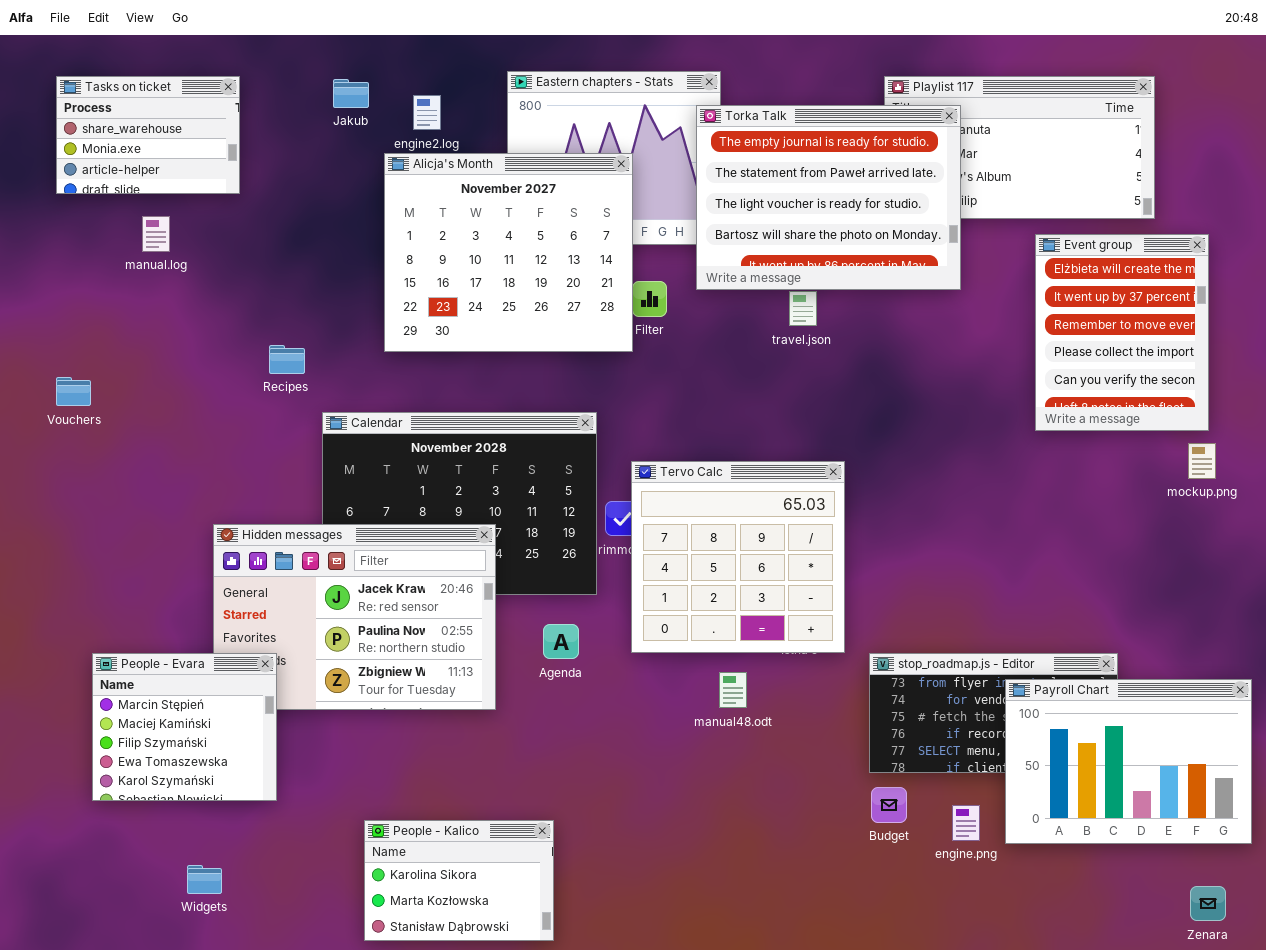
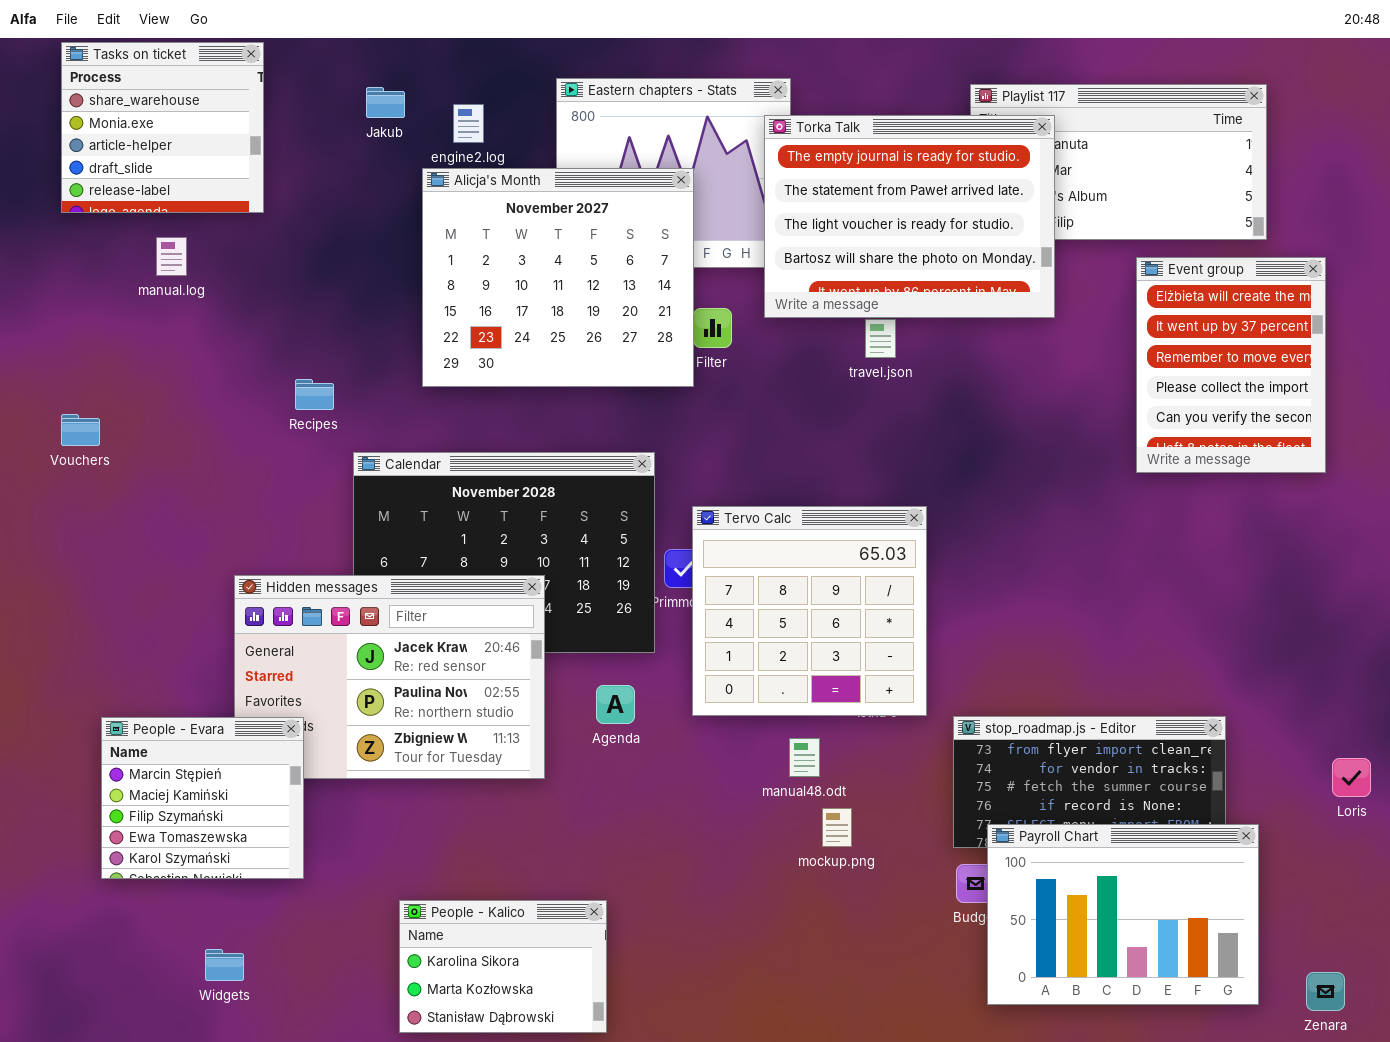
Tasks on ticket: [56,76,240,194] -> [61,42,264,213], resized
mockup.png: [1188,443,1216,479] -> [822,808,852,847], moved
Payroll Chart: [1005,679,1252,844] -> [987,824,1259,1005], moved

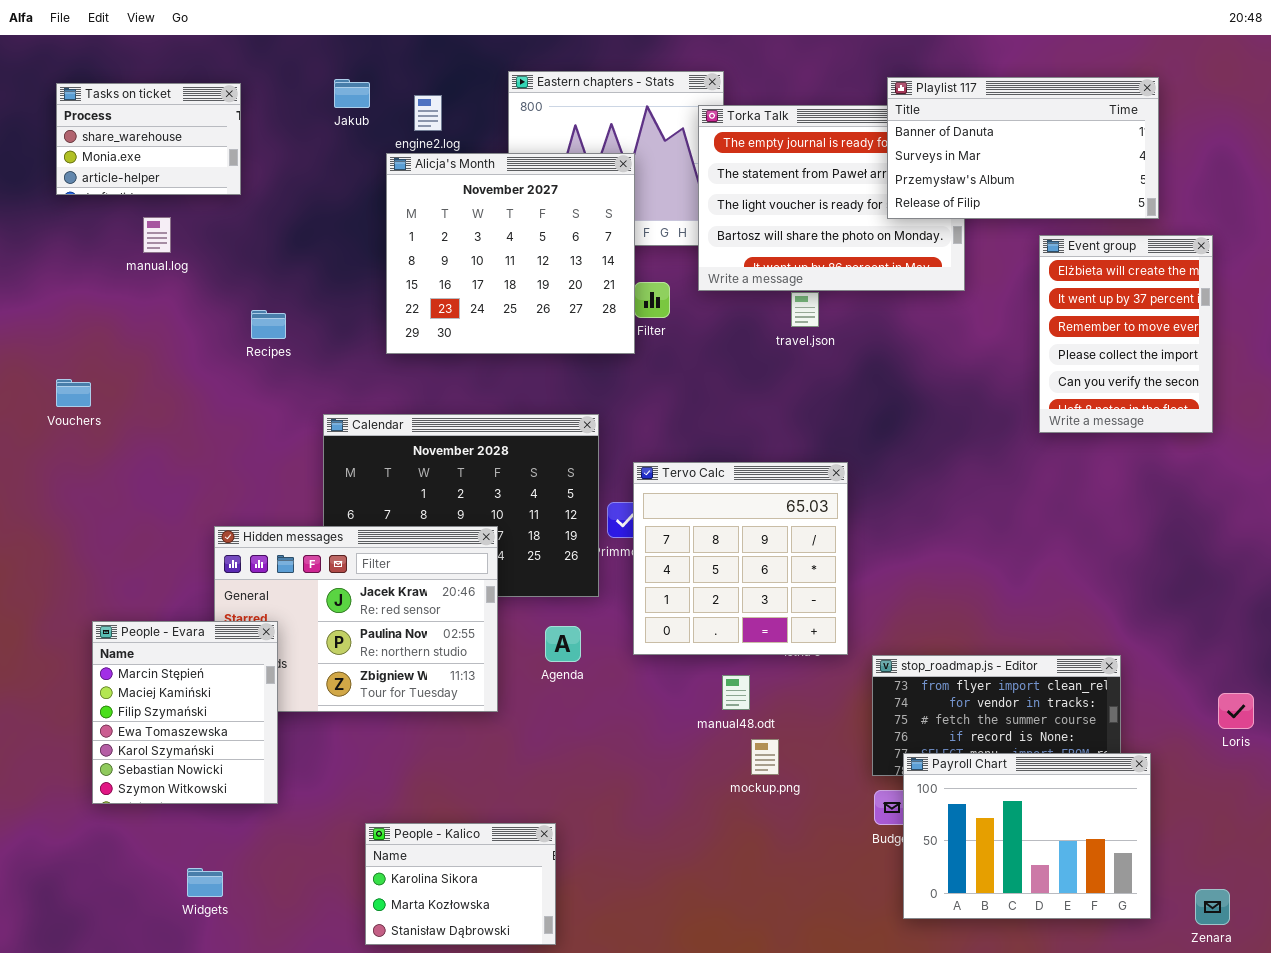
Tasks on ticket: [61,42,264,213] -> [56,83,241,195], resized
Playlist 117: [970,84,1267,240] -> [887,77,1159,219], raised
Recipes: [295,379,334,410] -> [251,310,286,339], moved
People - Evara: [101,717,304,879] -> [92,621,278,804], resized

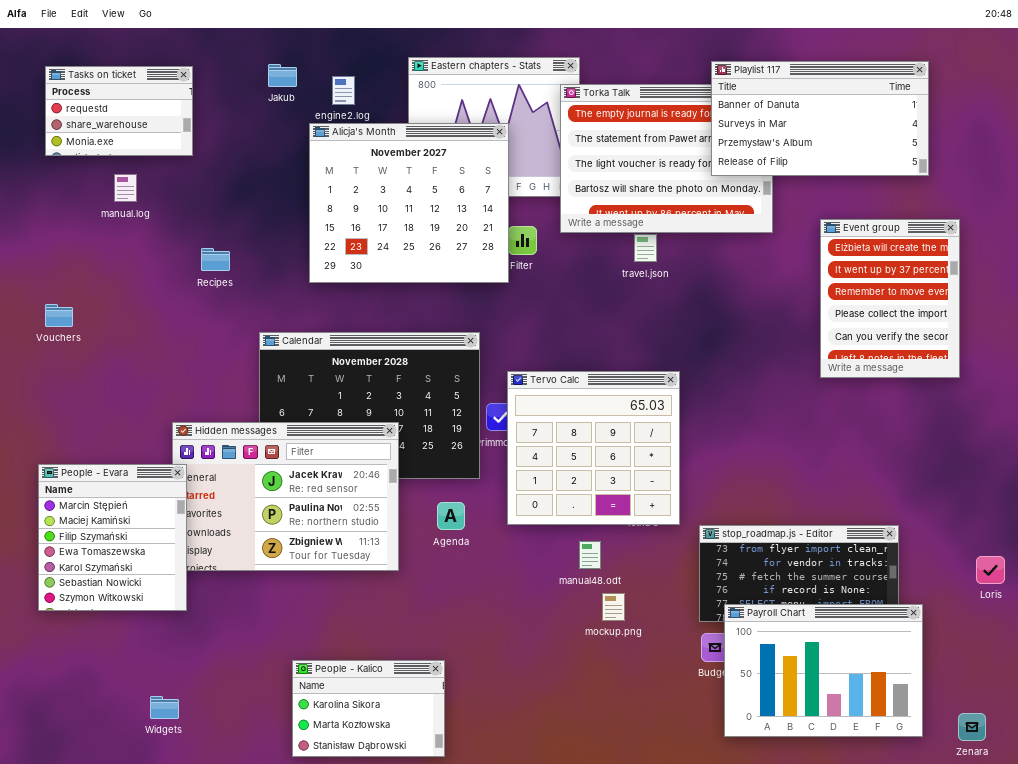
Tasks on ticket: [56,83,241,195] -> [45,66,193,156], scrolled up 1 row
Event group: [1039,235,1213,433] -> [820,219,960,378], moved
People - Evara: [92,621,278,804] -> [38,464,187,611], moved

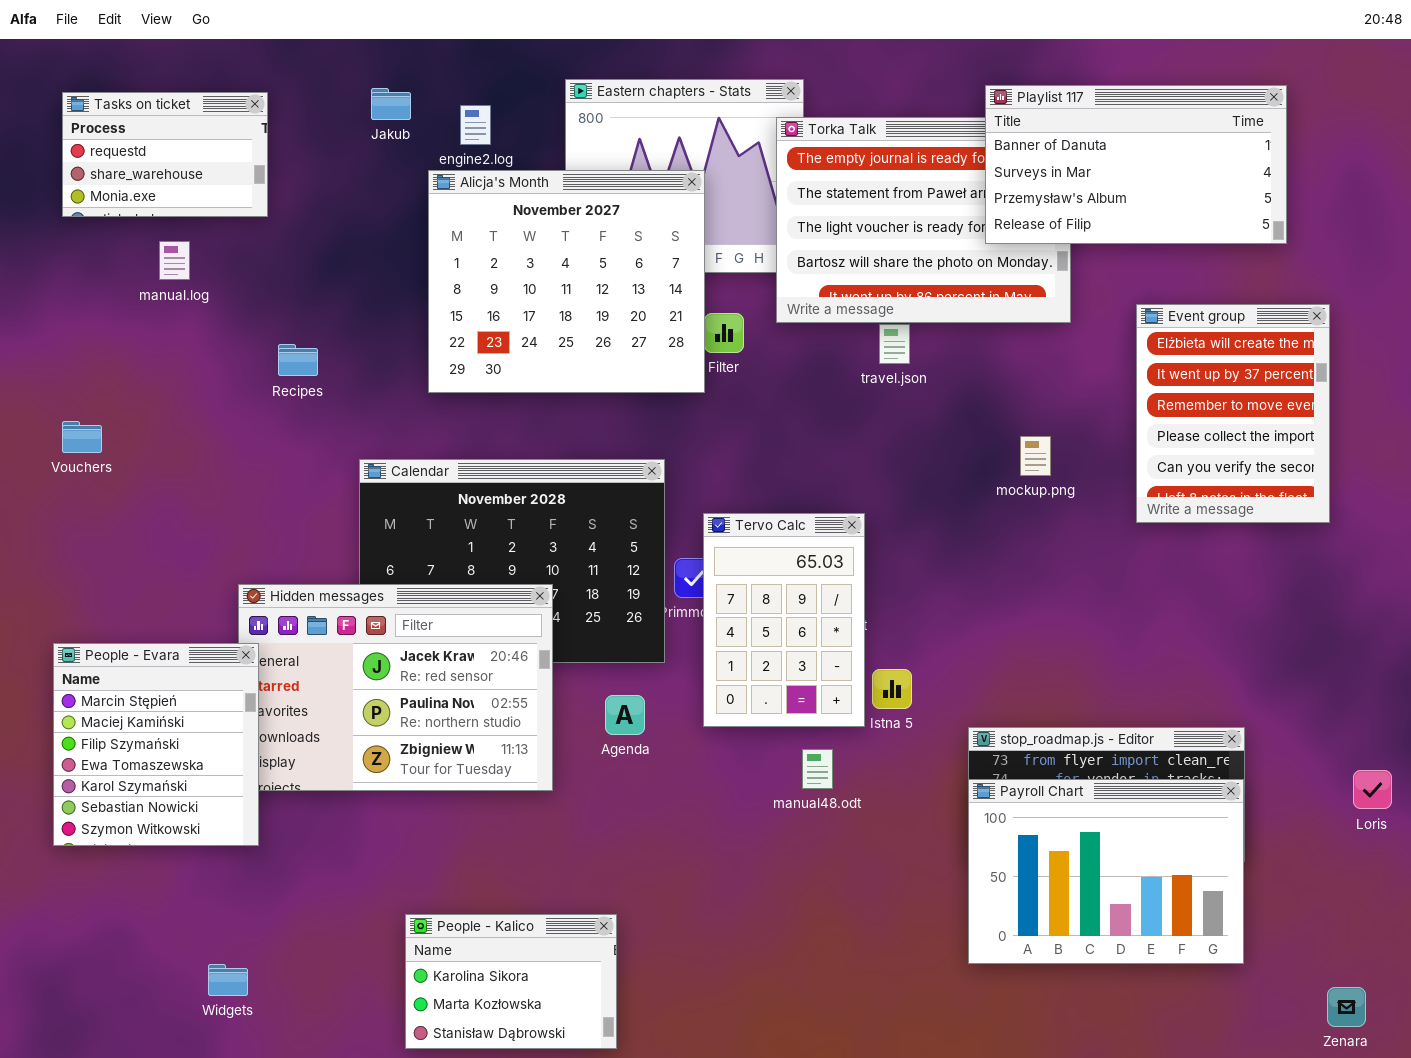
Tervo Calc: [507,371,680,525] -> [703,513,865,727], resized
mockup.png: [602,593,625,621] -> [1020,436,1051,476], moved
Payroll Chart: [724,604,923,737] -> [968,779,1244,964], moved

